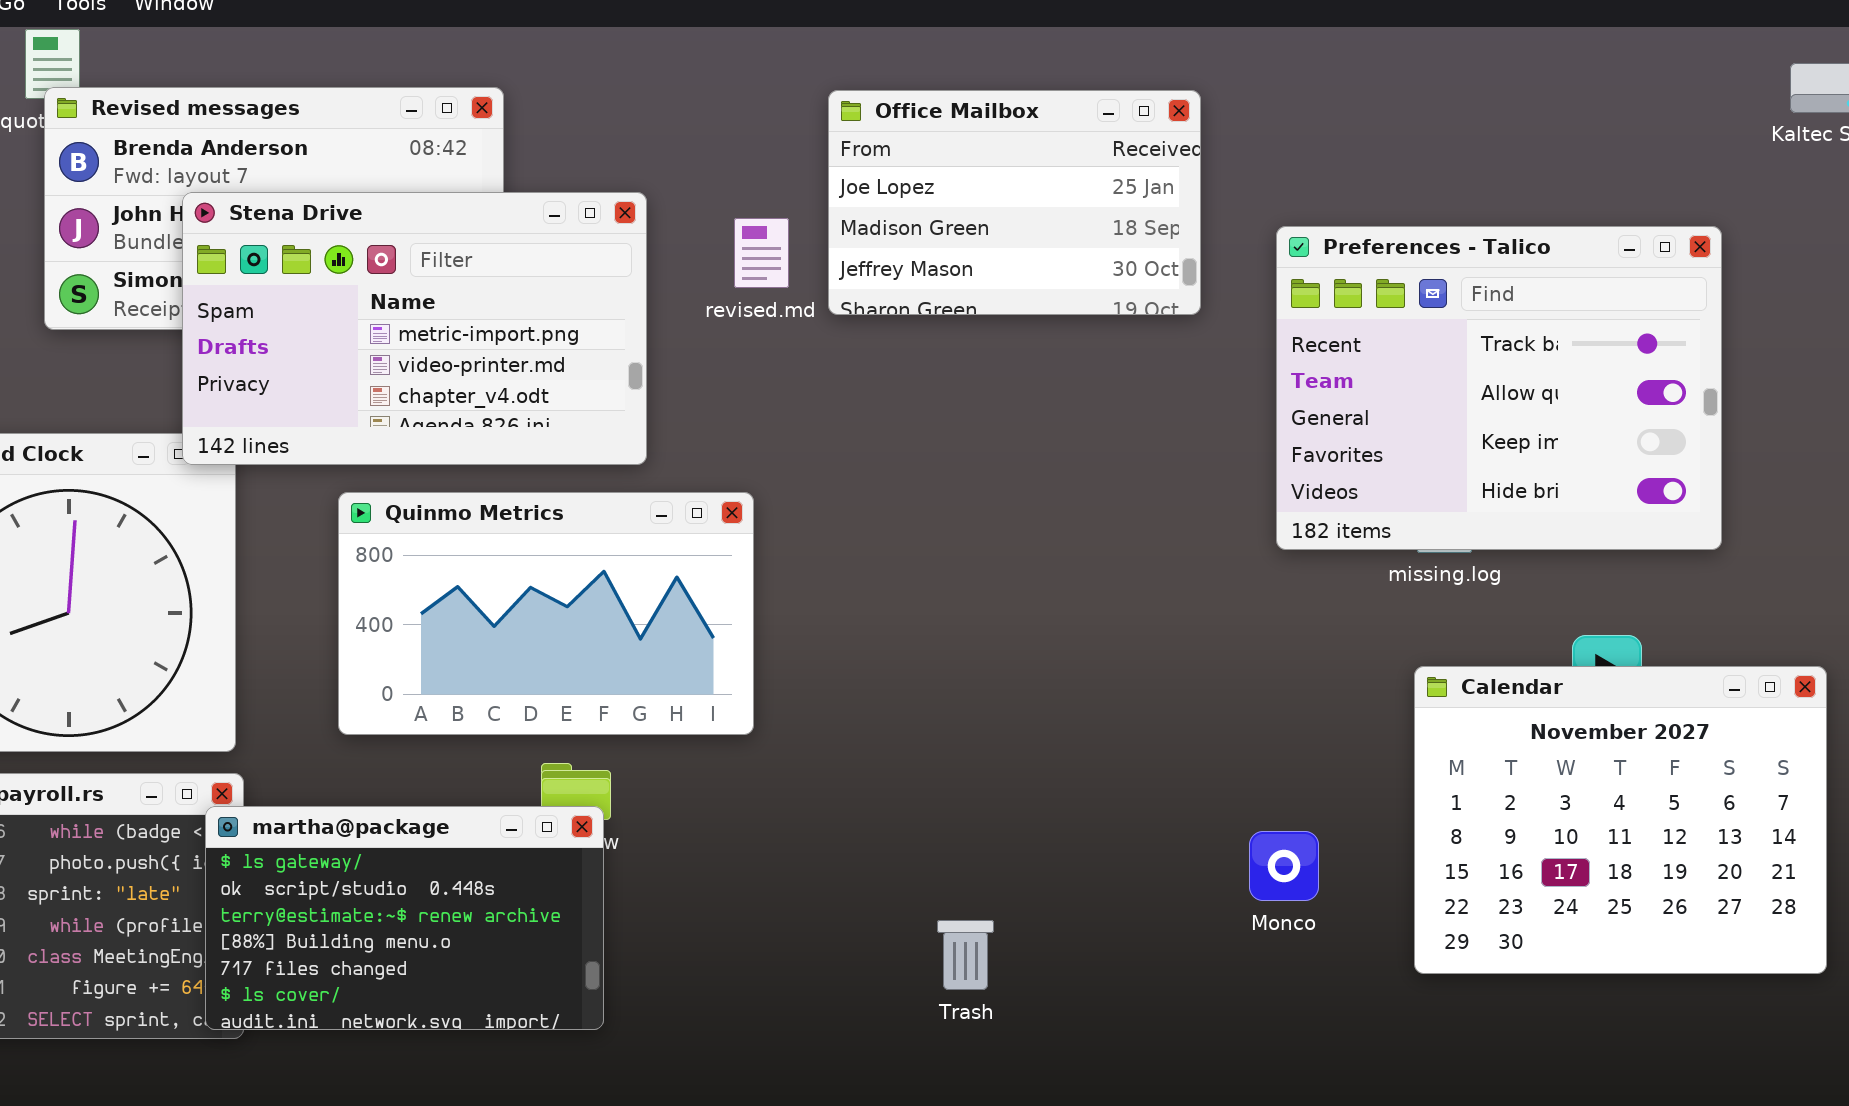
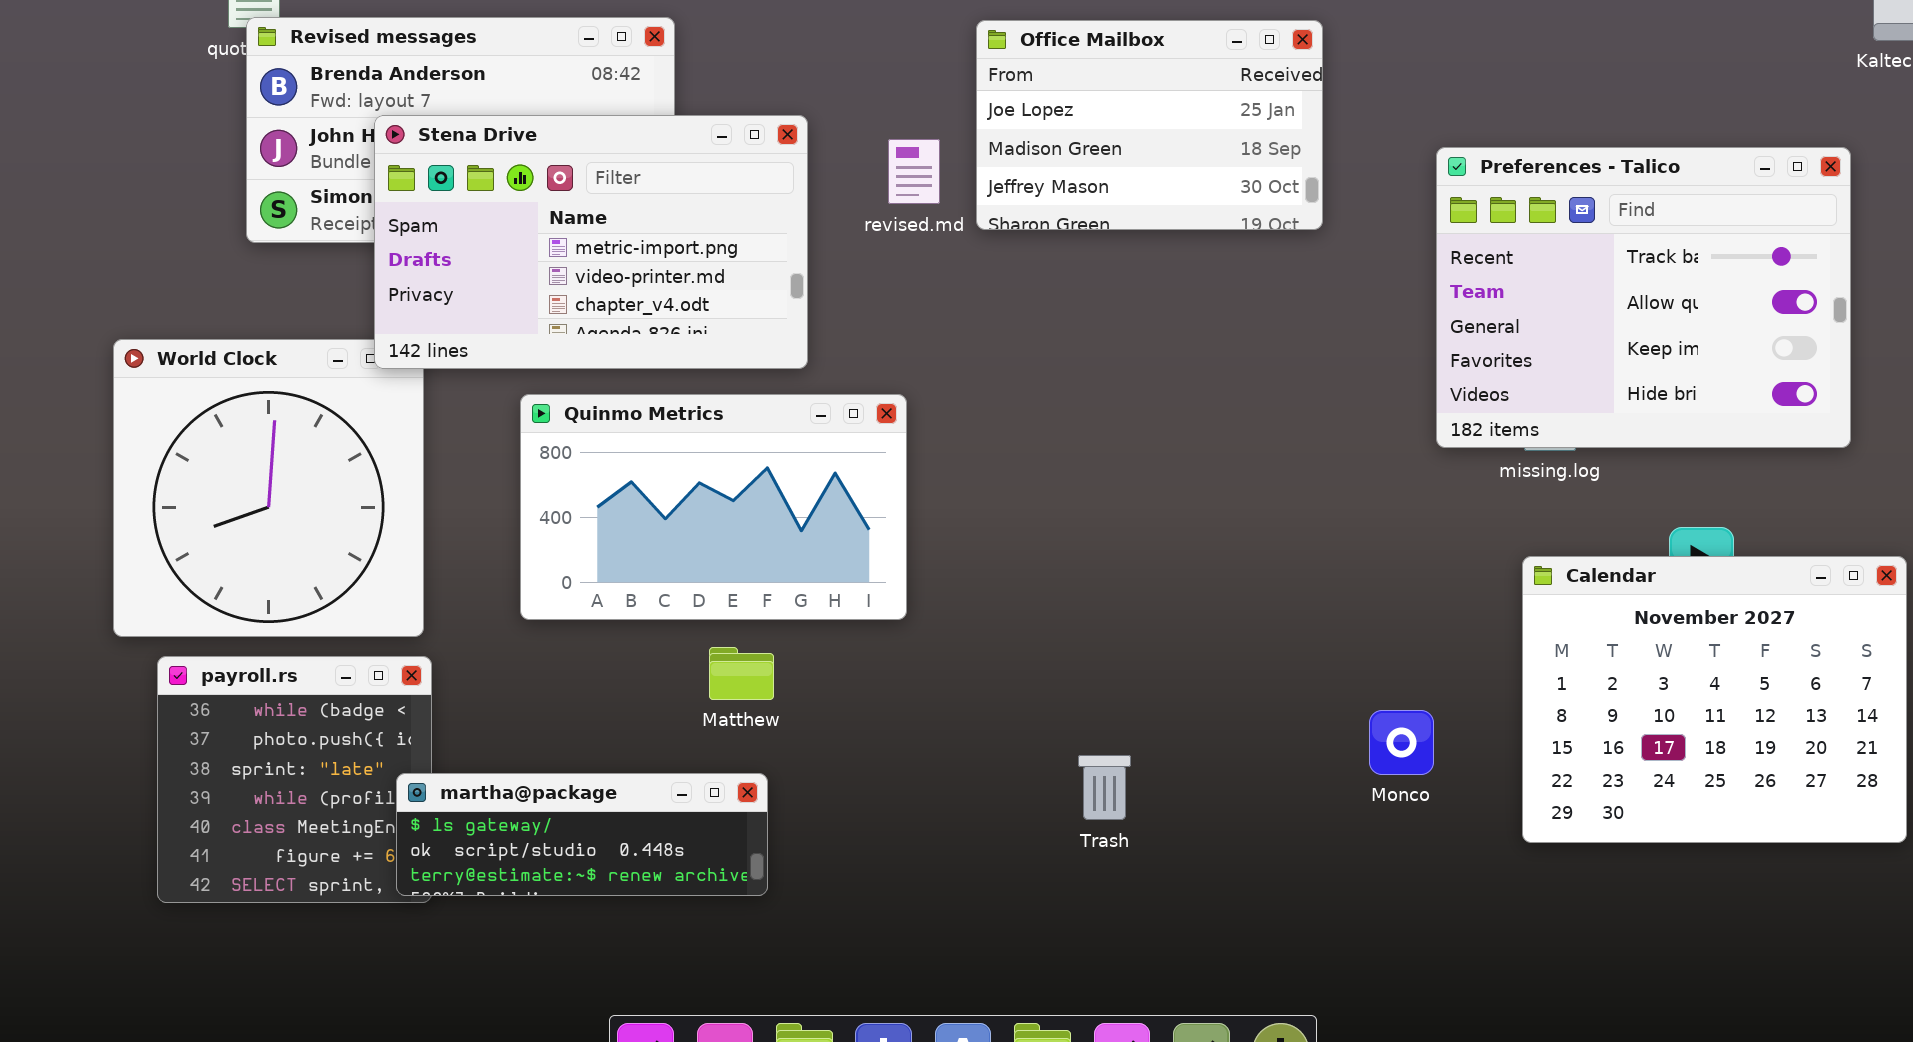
Preferences - Talico: [1276,226,1722,550] -> [1436,147,1851,448], moved
martha@package: [205,806,604,1030] -> [396,773,768,896], resized
Trash: [937,920,994,990] -> [1078,755,1131,820], moved

